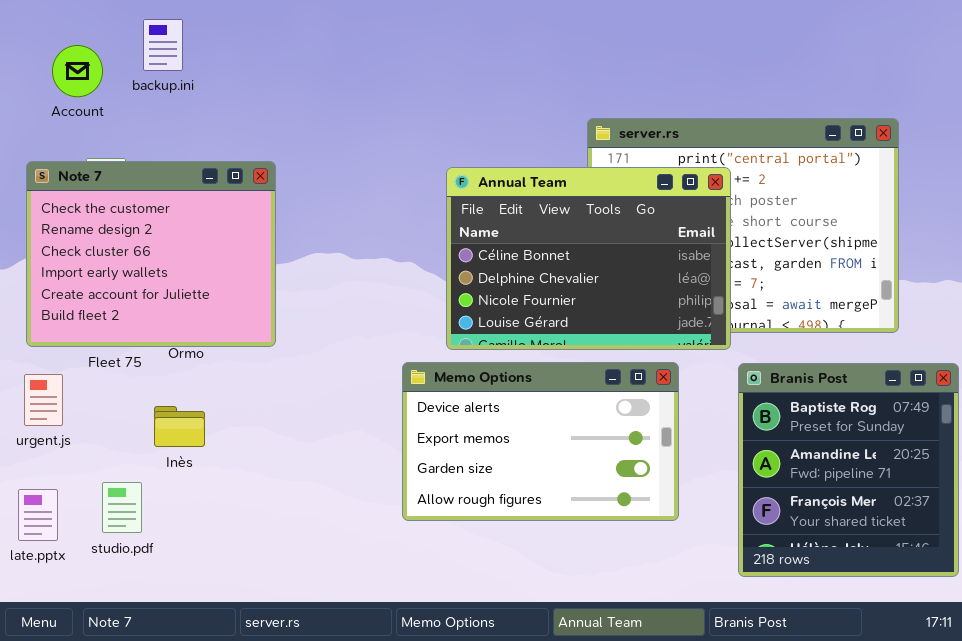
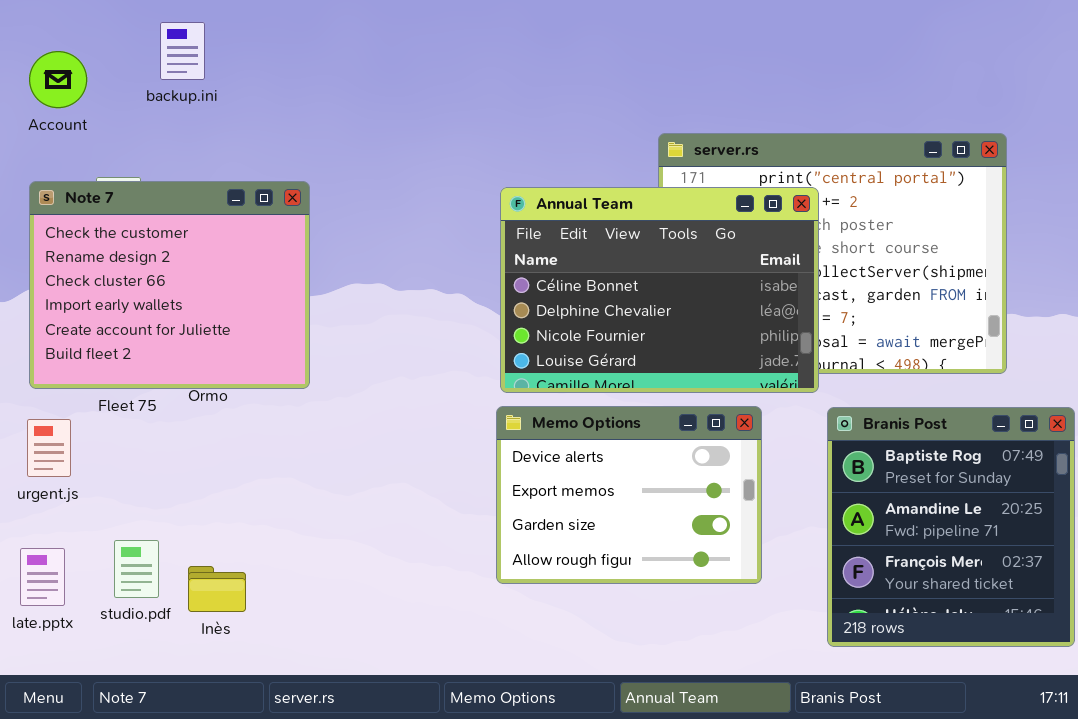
Account: [52,45,103,97] -> [29,51,87,108], moved
Memo Options: [402,362,679,521] -> [496,406,762,584], resized
Inès: [154,406,205,447] -> [188,566,246,612], moved

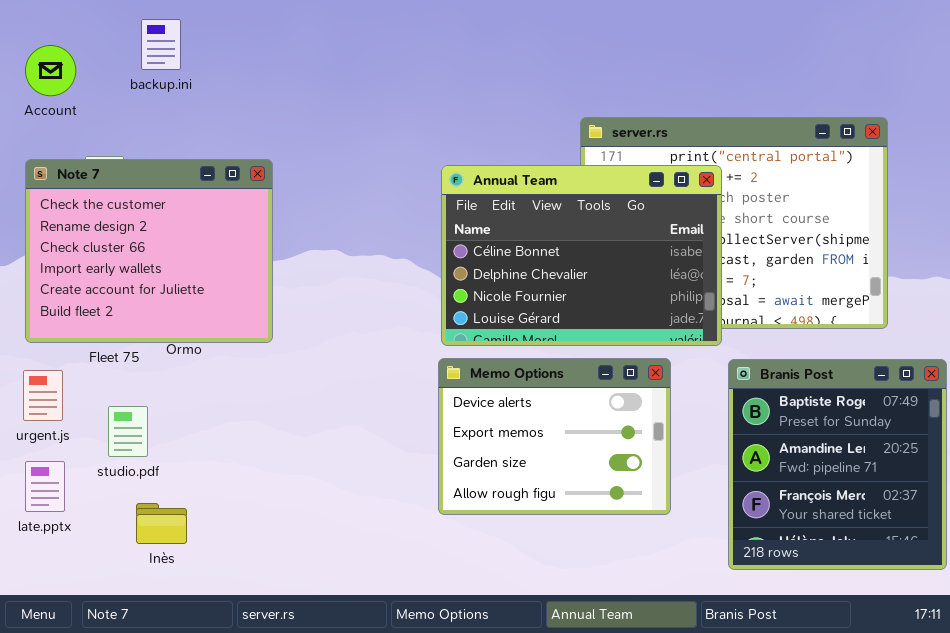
studio.pdf: [114,540,159,598] -> [108,406,148,457], moved
late.pptx: [20,548,65,606] -> [25,461,65,512], moved
Inès: [188,566,246,612] -> [136,503,187,544], moved

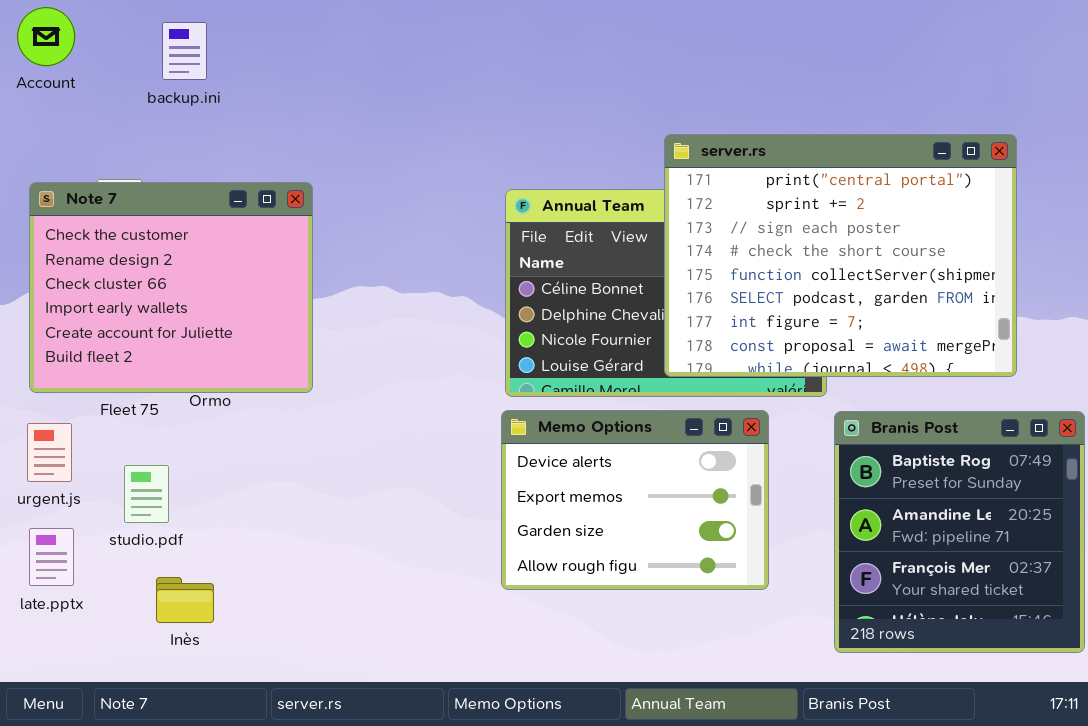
Account: [25,45,76,96] -> [17,7,75,66], moved
server.rs: [580,117,888,329] -> [664,134,1017,377], raised

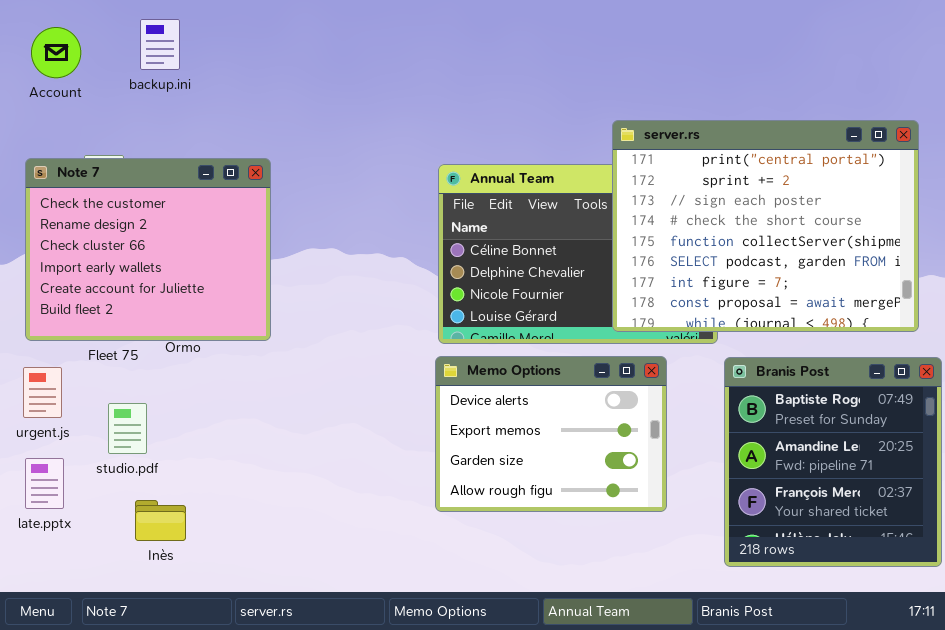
Account: [17,7,75,66] -> [31,27,81,78], moved
server.rs: [664,134,1017,377] -> [612,120,919,332], moved

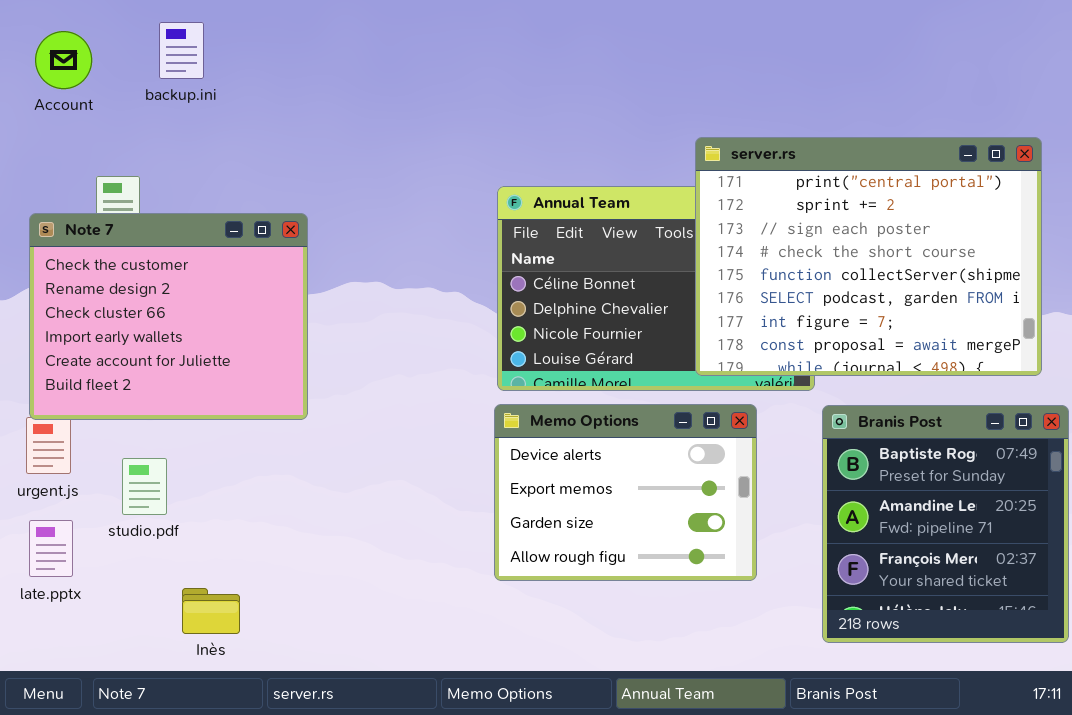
Note 7: [25,158,271,341] -> [29,213,308,420], moved
Inès: [135,500,186,541] -> [182,588,240,634], moved

